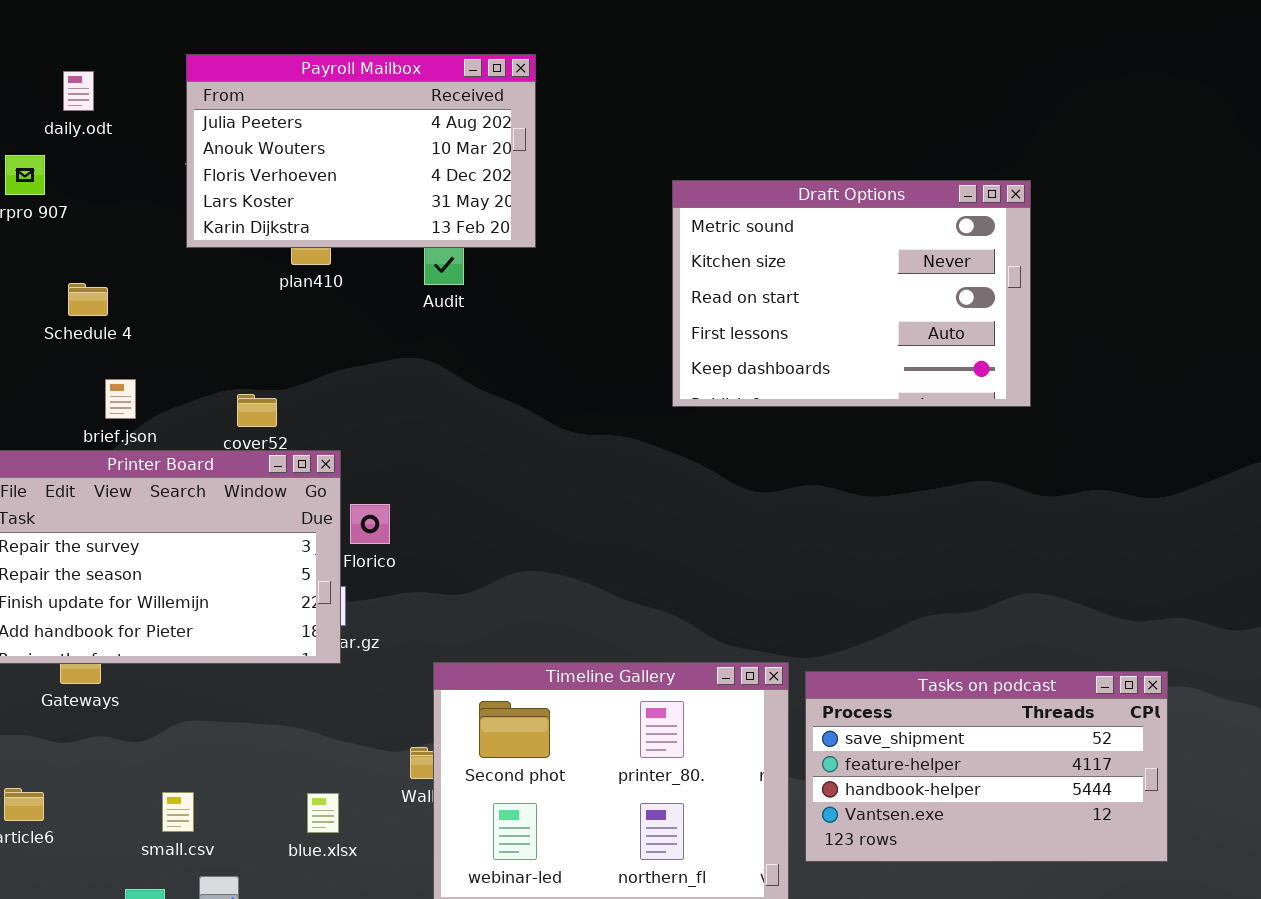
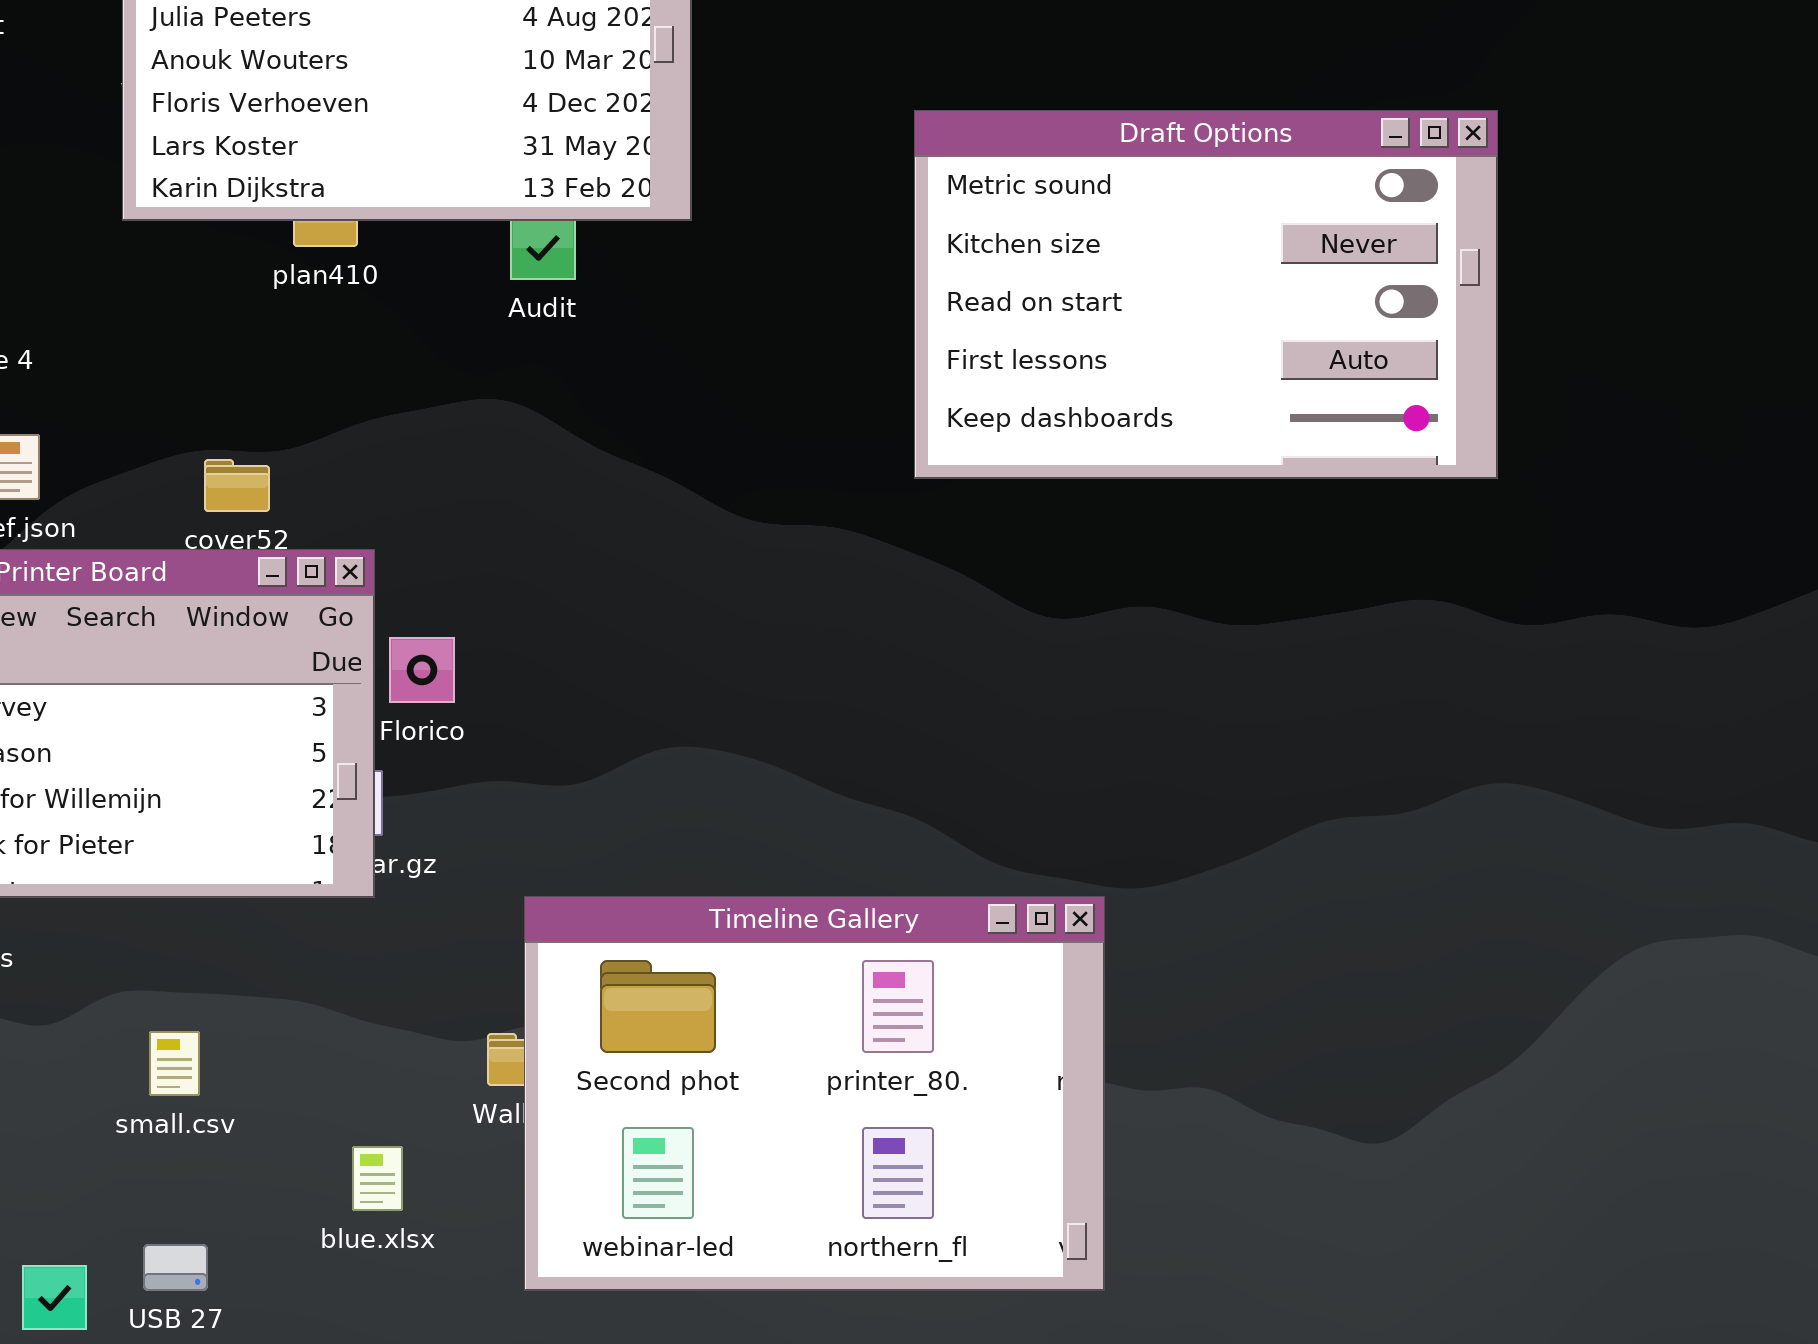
Tasks on podcast: [805,671,1168,862] -> none, closed
small.csv: [162,792,194,832] -> [149,1031,200,1096], moved
blue.xlsx: [307,793,339,833] -> [352,1146,403,1211], moved

